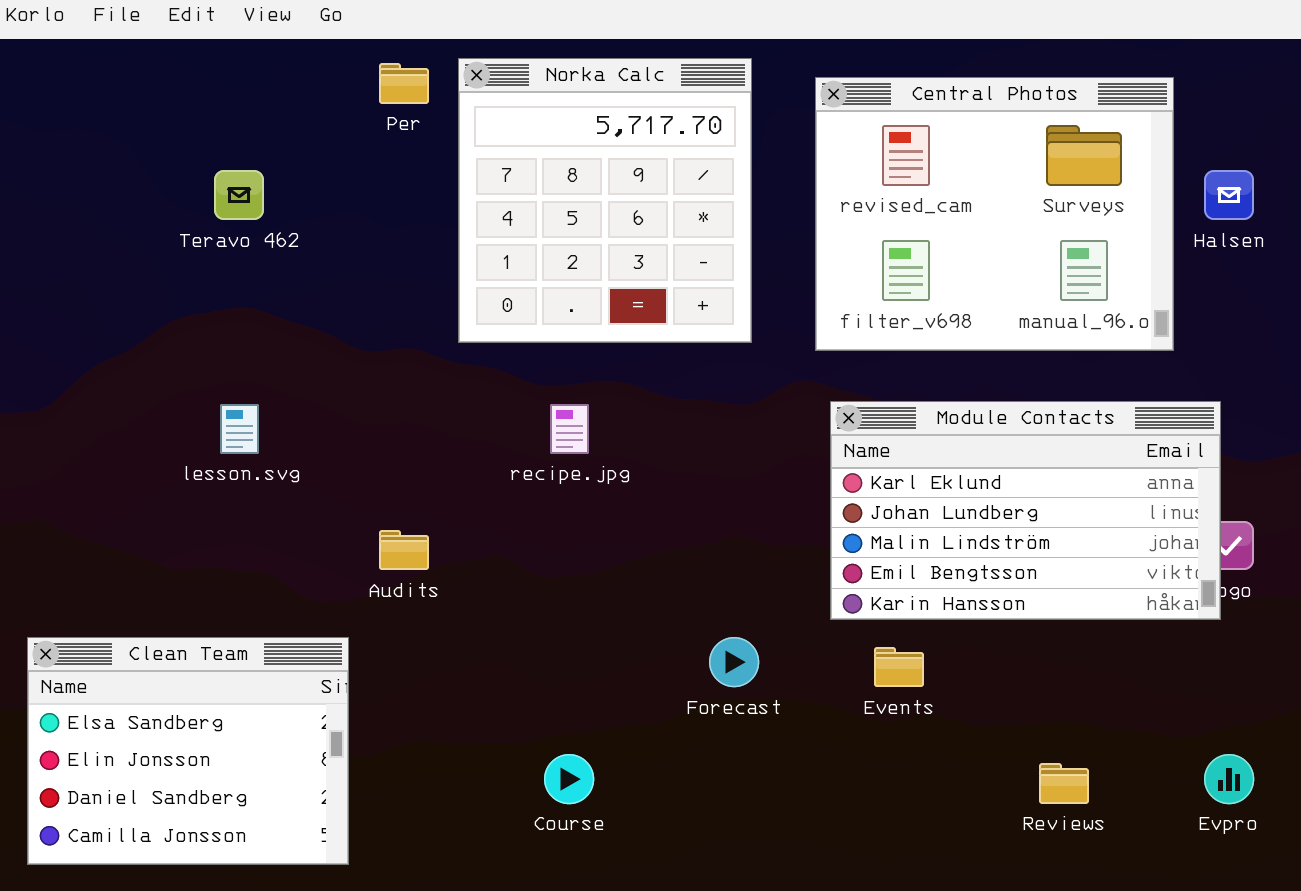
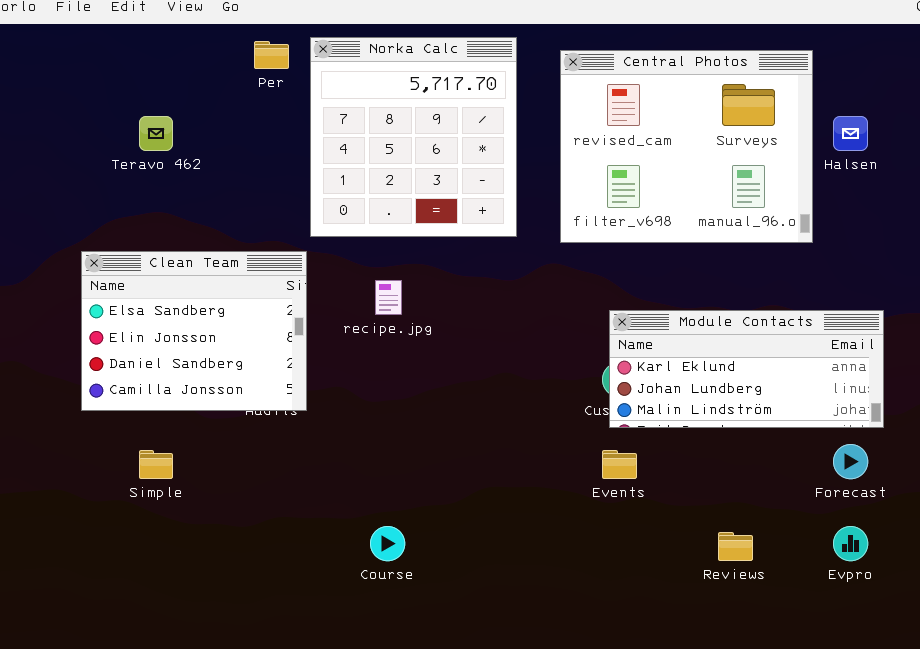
Module Contacts: [830,401,1221,620] -> [609,310,884,428], moved, resized
Clean Team: [27,637,349,865] -> [81,251,307,411], moved
Forecast: [709,637,759,687] -> [833,444,868,479], moved

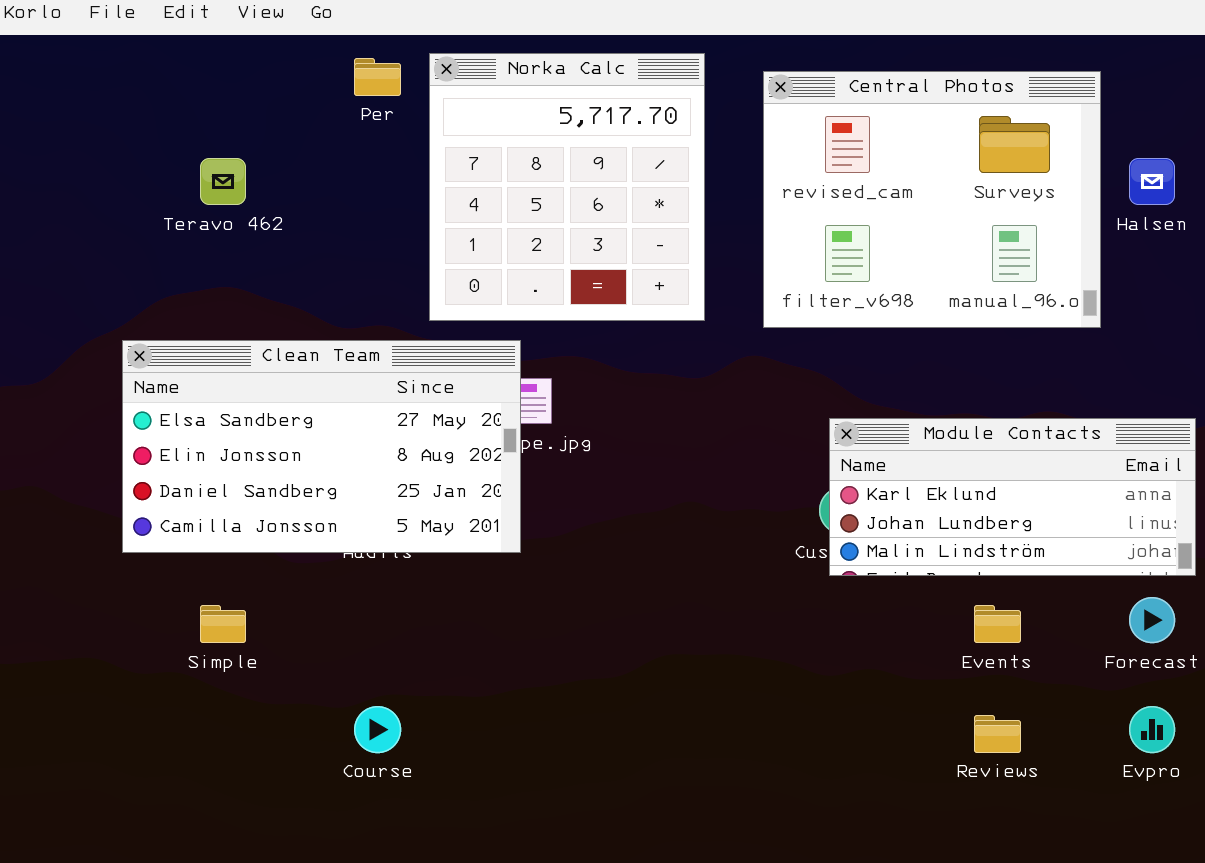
Clean Team: [81,251,307,411] -> [122,340,521,553], resized
Events: [602,450,637,479] -> [974,605,1021,643], moved
Course: [370,526,405,561] -> [354,706,401,753], moved

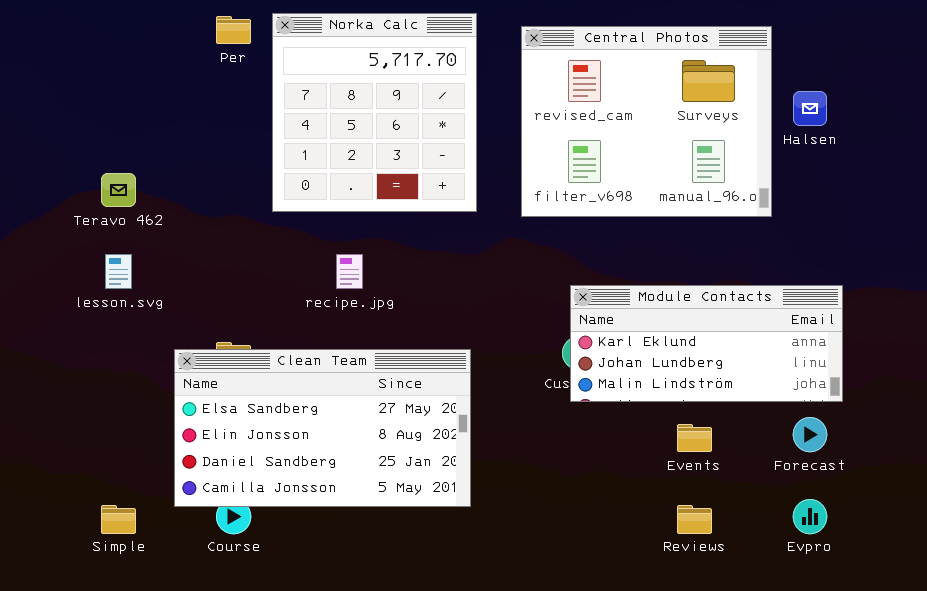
Teravo 462: [200,158,246,205] -> [101,173,136,207], moved
Clean Team: [122,340,521,553] -> [174,349,471,507], moved
Simple: [200,605,246,643] -> [101,505,136,534], moved

